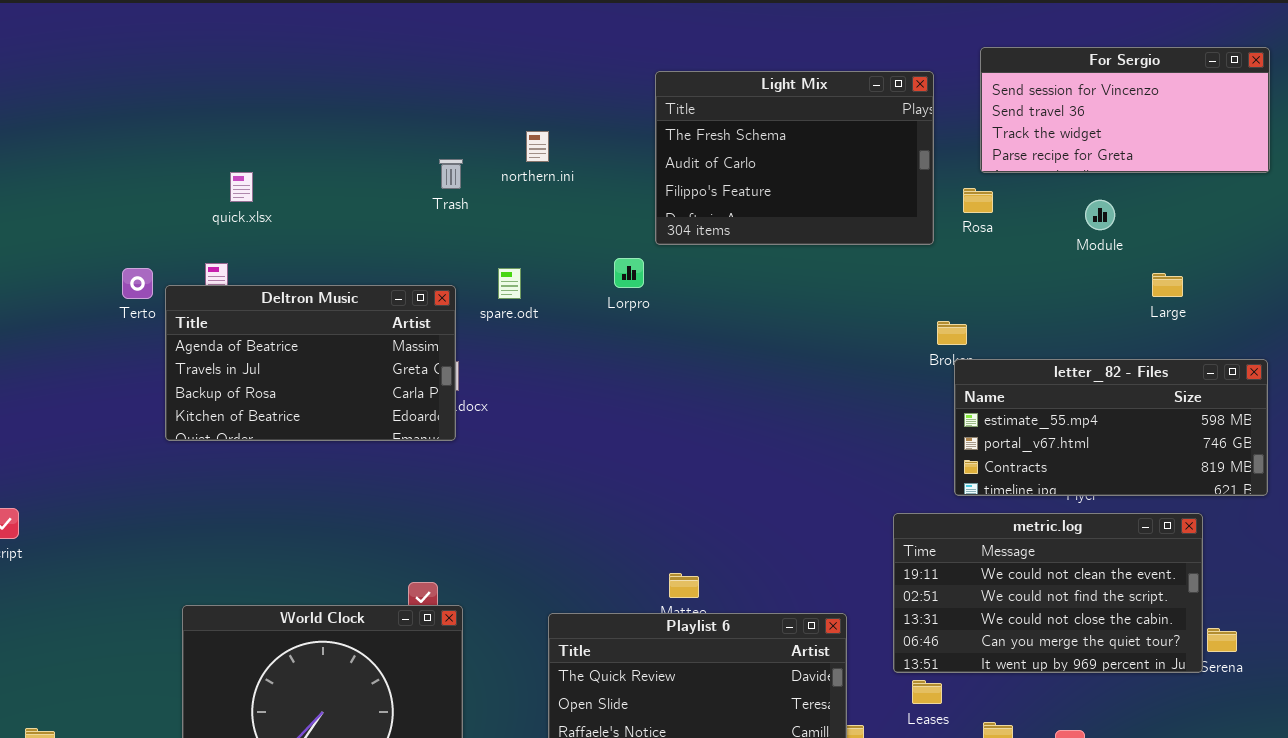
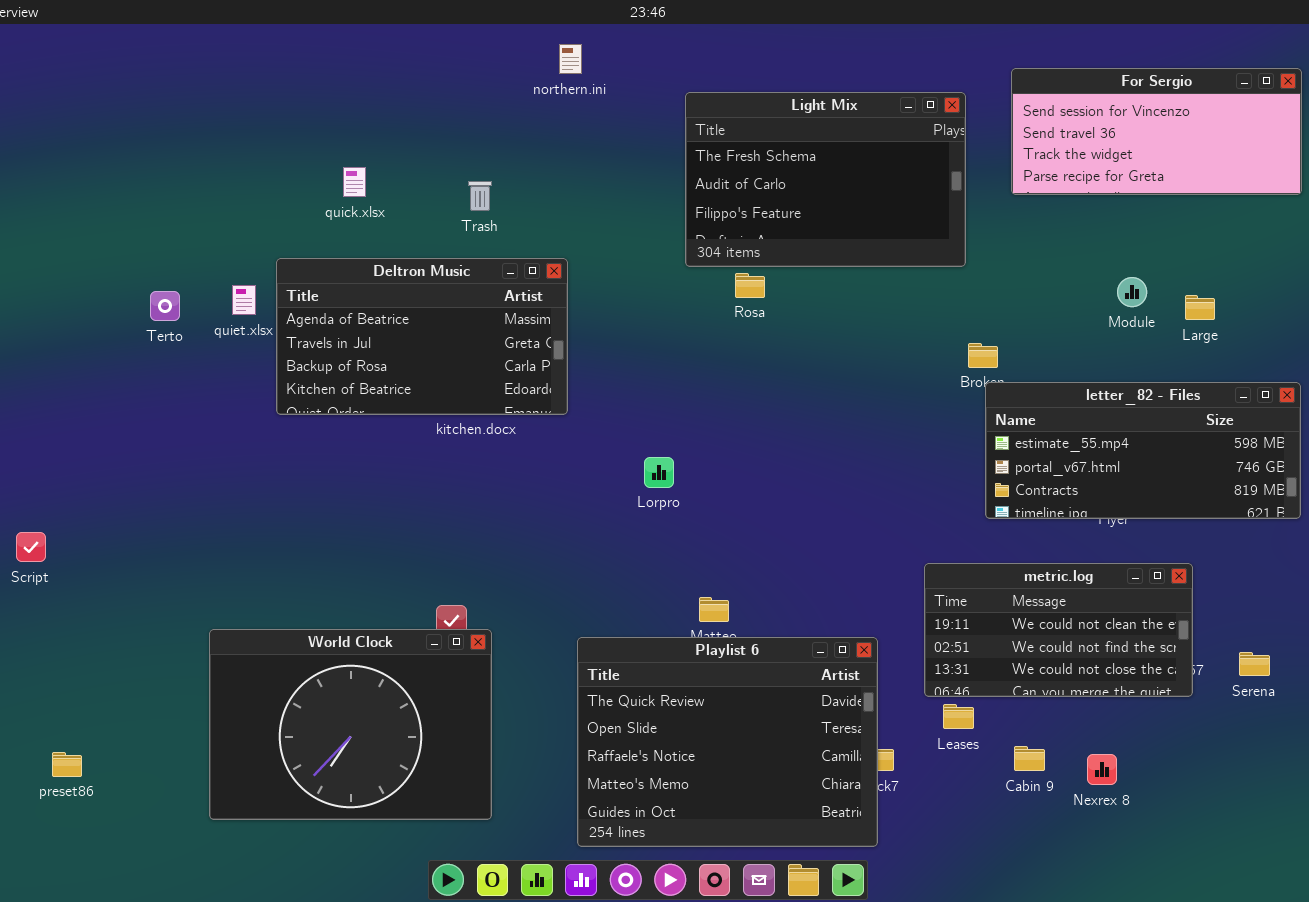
northern.ini: [526,131,549,162] -> [559,44,582,74], moved
quick.xlsx: [230,172,253,202] -> [343,167,366,197], moved
Rosa: [963,188,993,213] -> [735,273,765,298], moved
Module: [1085,200,1115,230] -> [1117,277,1147,307], moved
Lorpro: [614,258,644,288] -> [644,457,674,488], moved
Deltron Music: [165,285,456,441] -> [276,258,568,415], moved
metric.log: [893,513,1203,673] -> [924,563,1193,697], resized

